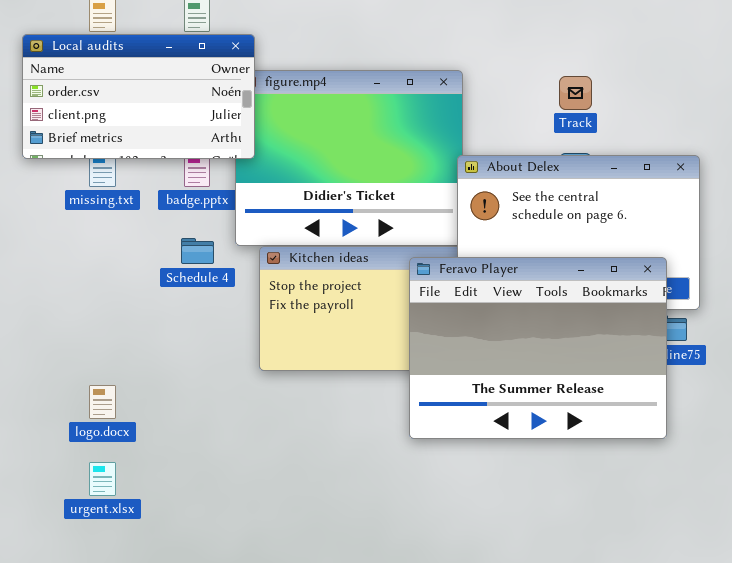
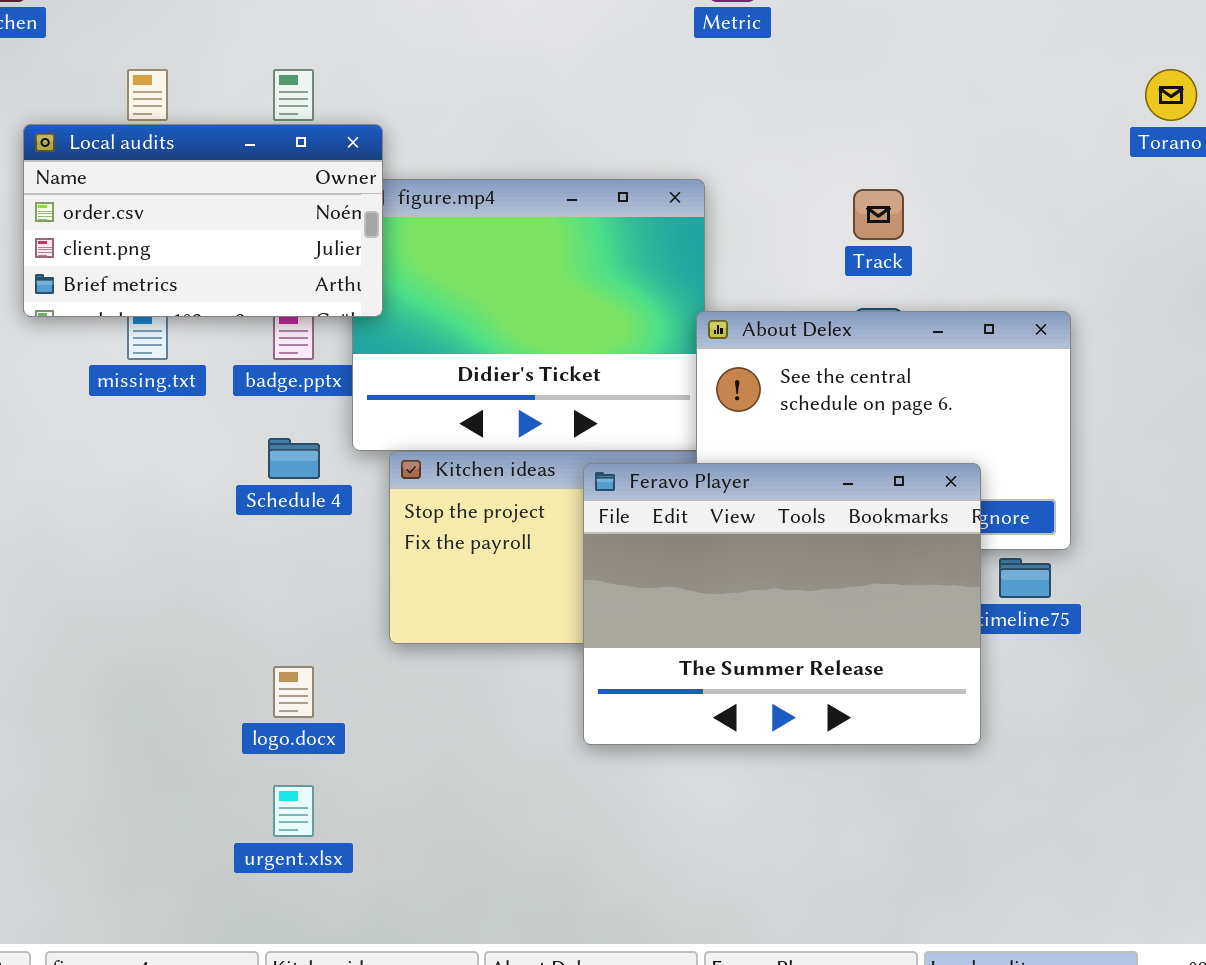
Feravo Player: [409,257,667,439] -> [583,463,981,745], moved
logo.docx: [89,385,116,419] -> [273,666,314,718], moved
urgent.xlsx: [89,462,116,496] -> [273,785,314,837], moved

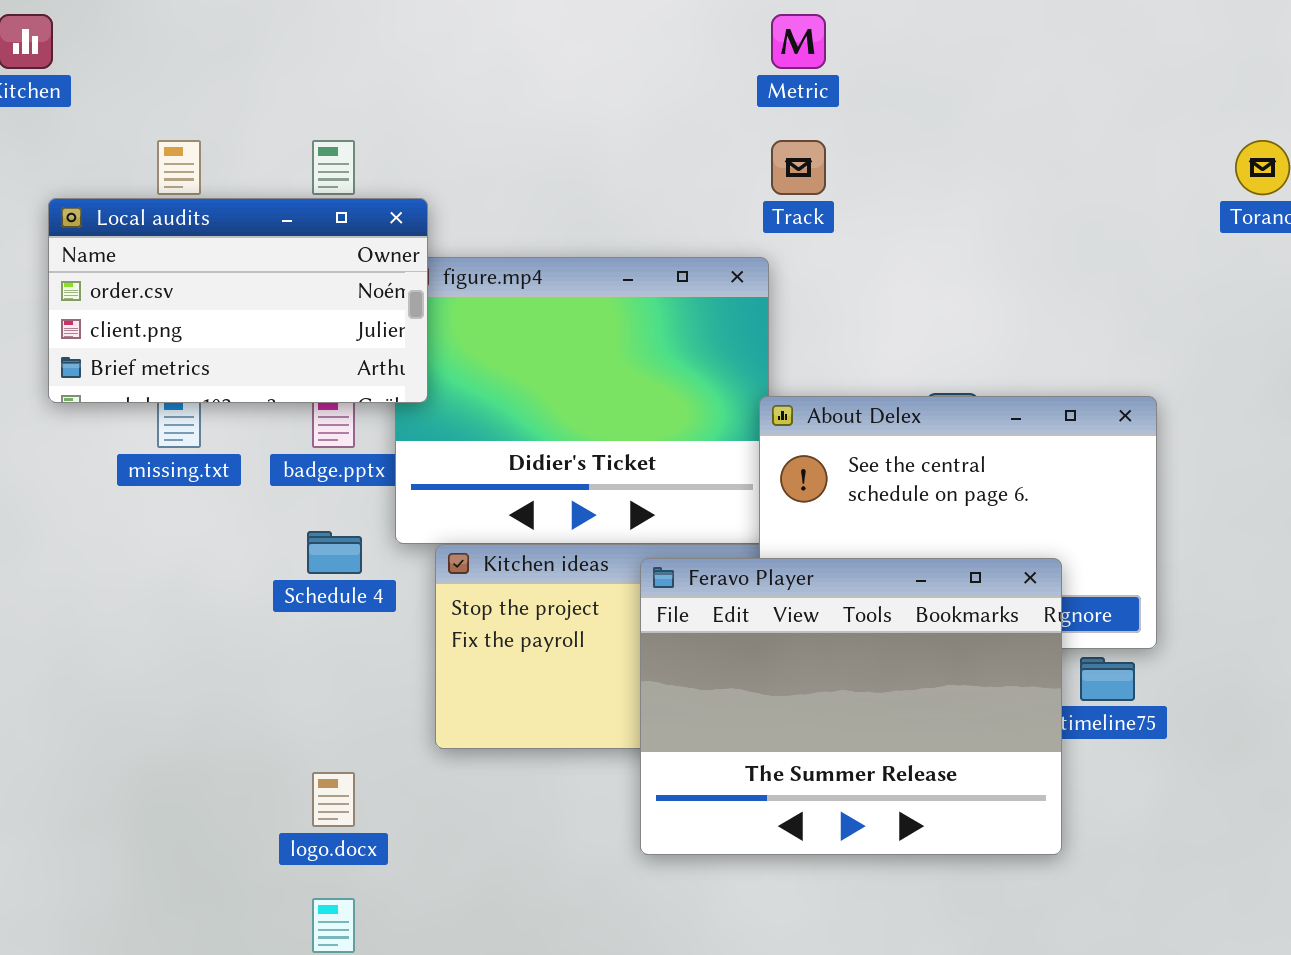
Track: [853,189,904,240] -> [771,140,826,195], moved

